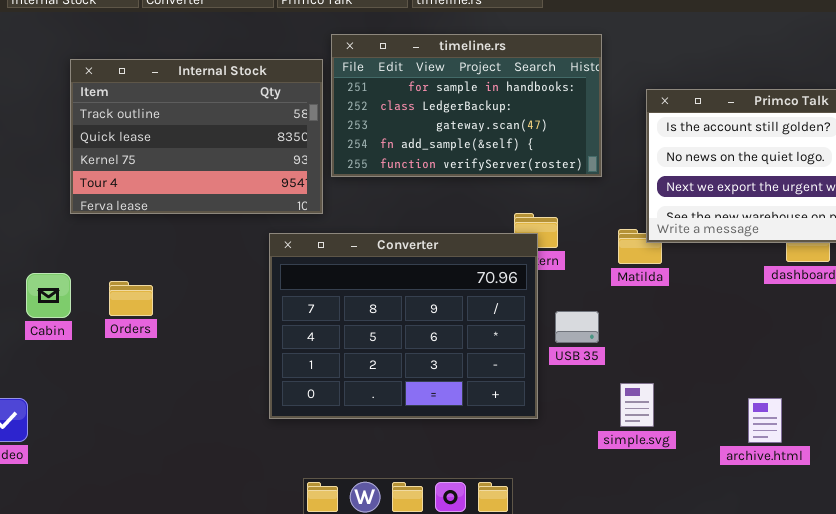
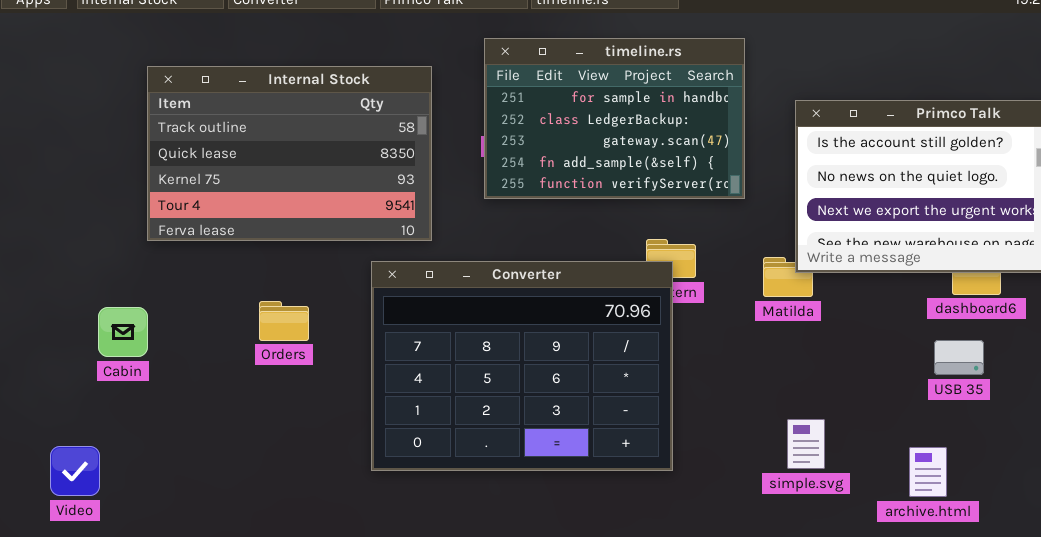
timeline.rs: [331,34,602,177] -> [484,38,745,199], resized
Orders: [109,281,153,316] -> [259,301,309,341], moved
USB 35: [555,311,599,343] -> [934,340,984,375], moved
simple.svg: [620,383,654,427] -> [787,419,825,469], moved

